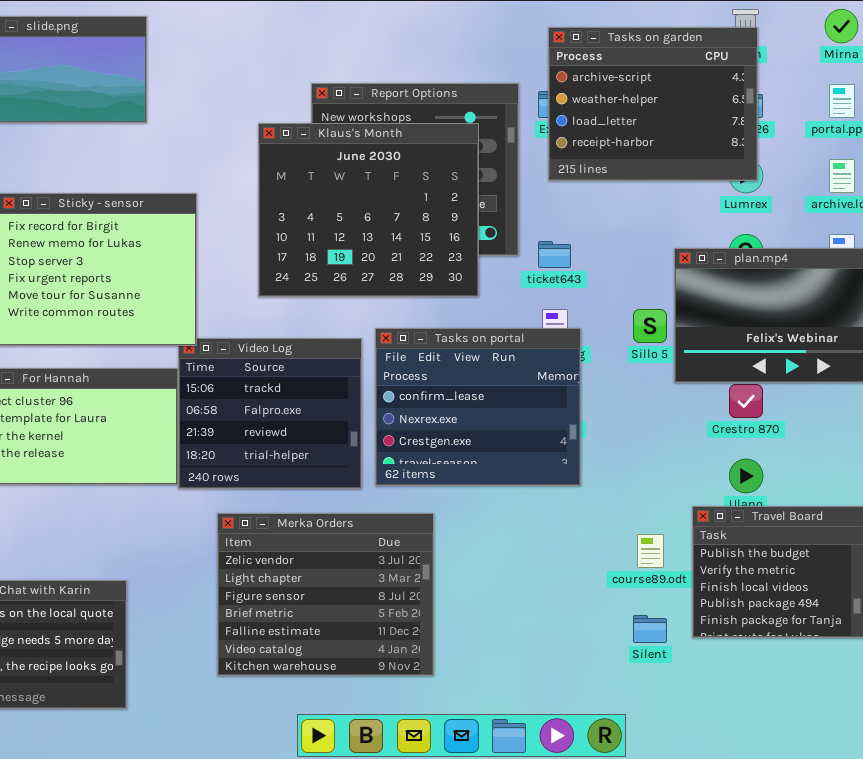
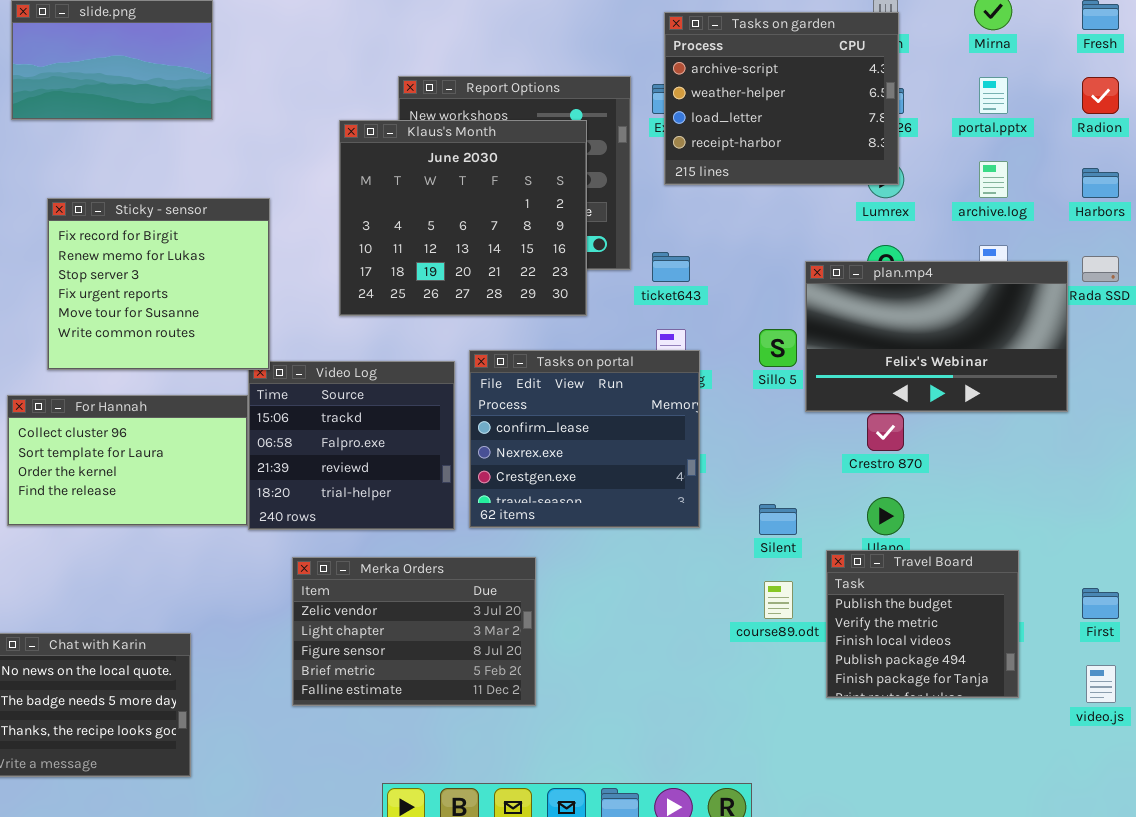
Merka Orders: [217,513,434,676] -> [292,557,536,706], resized
Silent: [633,615,667,643] -> [759,504,797,535], moved

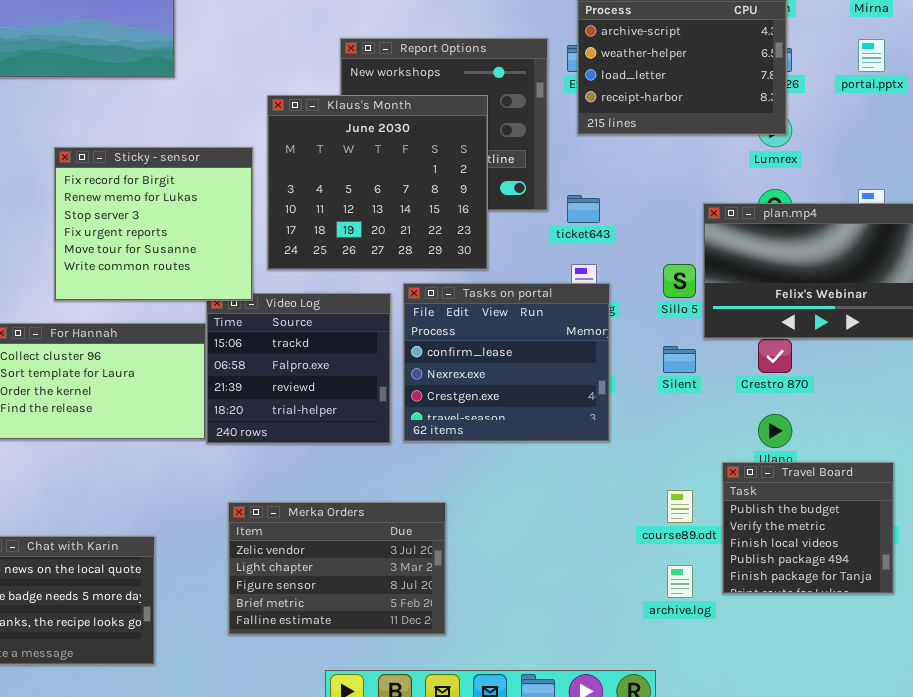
Klaus's Month: [339,120,587,316] -> [267,95,488,270], moved
archive.log: [979,161,1008,198] -> [667,565,693,598], moved
Sticky - sensor: [47,198,270,370] -> [54,147,253,301], moved
Silent: [759,504,797,535] -> [663,346,696,373], moved
Merka Orders: [292,557,536,706] -> [228,502,446,635], moved

